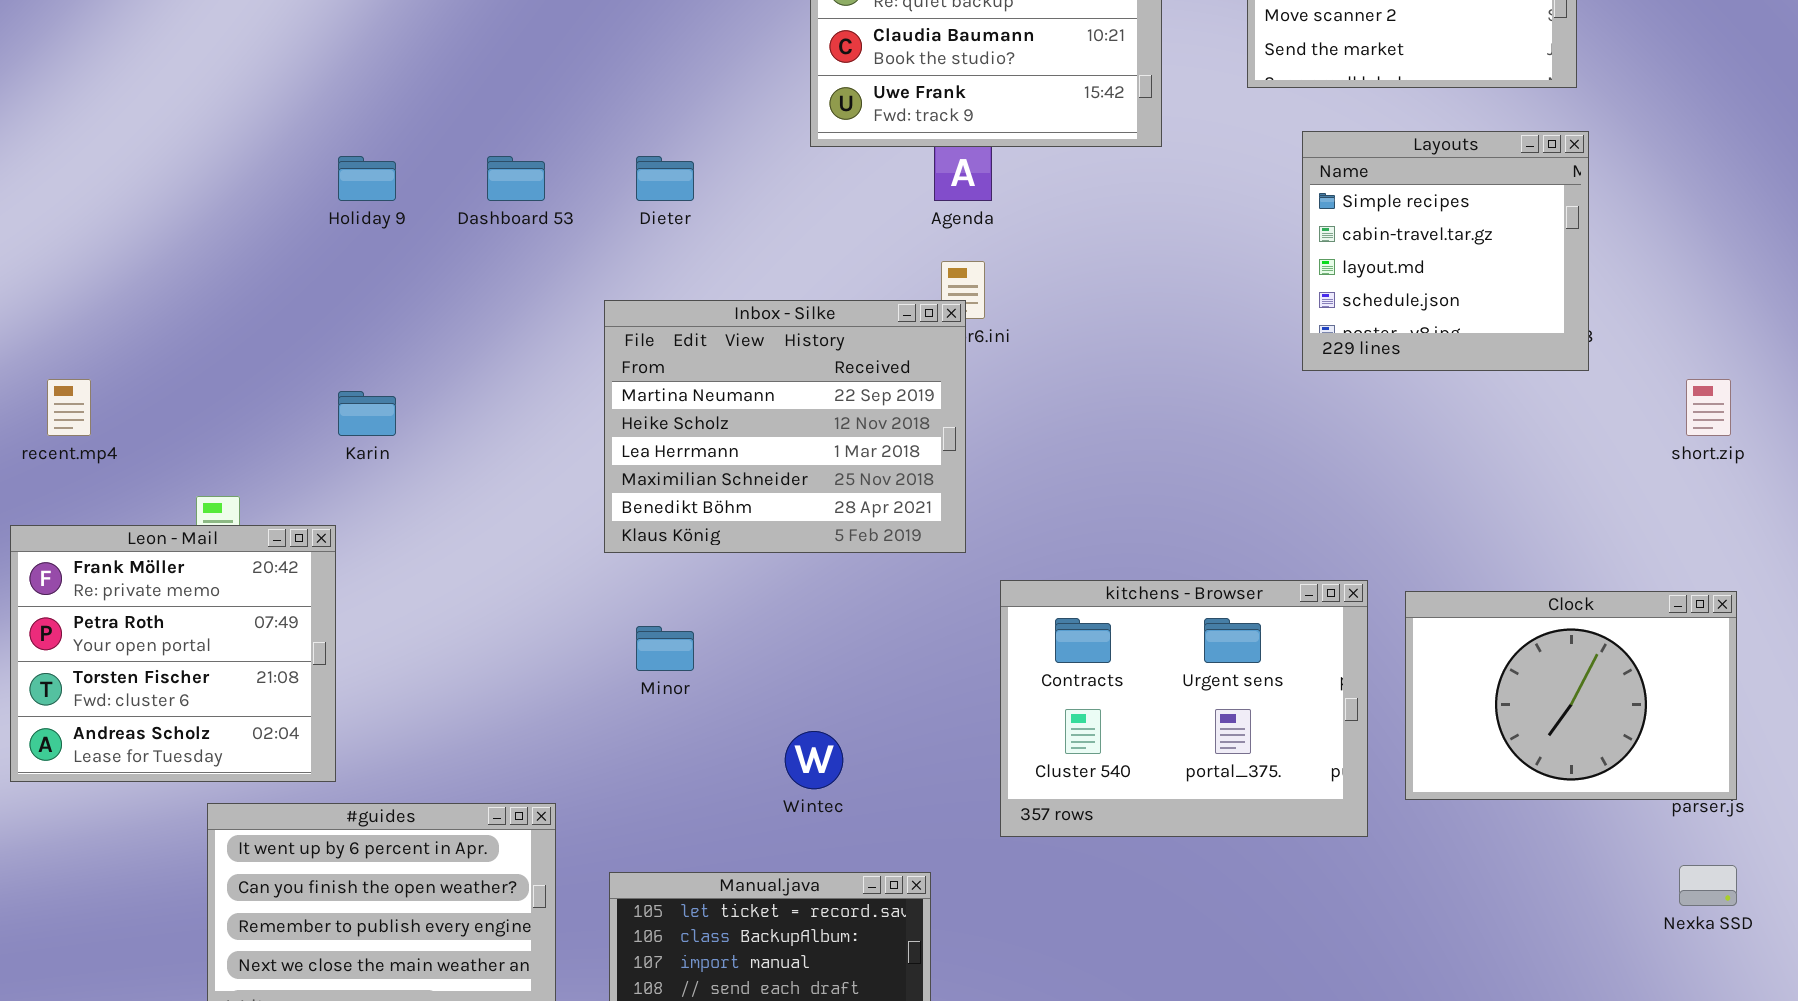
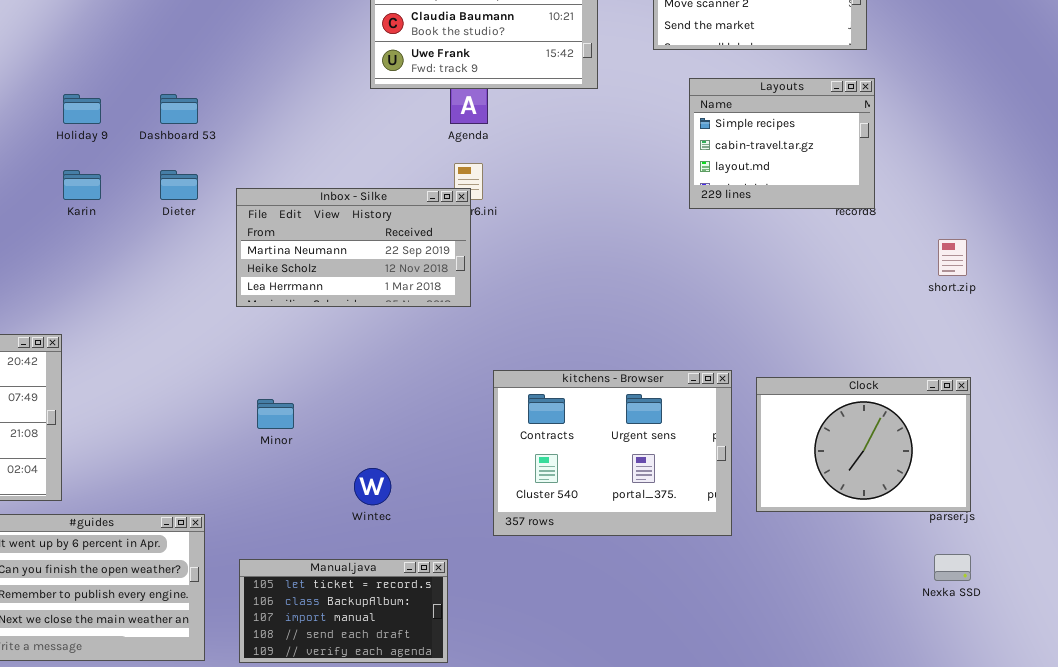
Layouts: [1302,131,1589,371] -> [689,78,875,209], resized
Dieter: [636,156,694,201] -> [160,170,198,200], moved
Inbox - Silke: [604,300,966,553] -> [236,188,471,307], resized
Karin: [338,391,396,436] -> [63,170,101,200], moved

